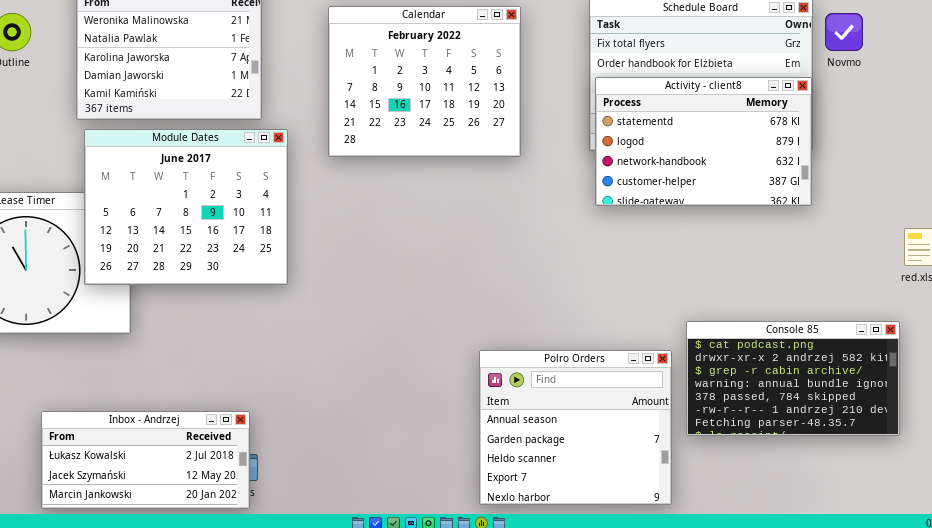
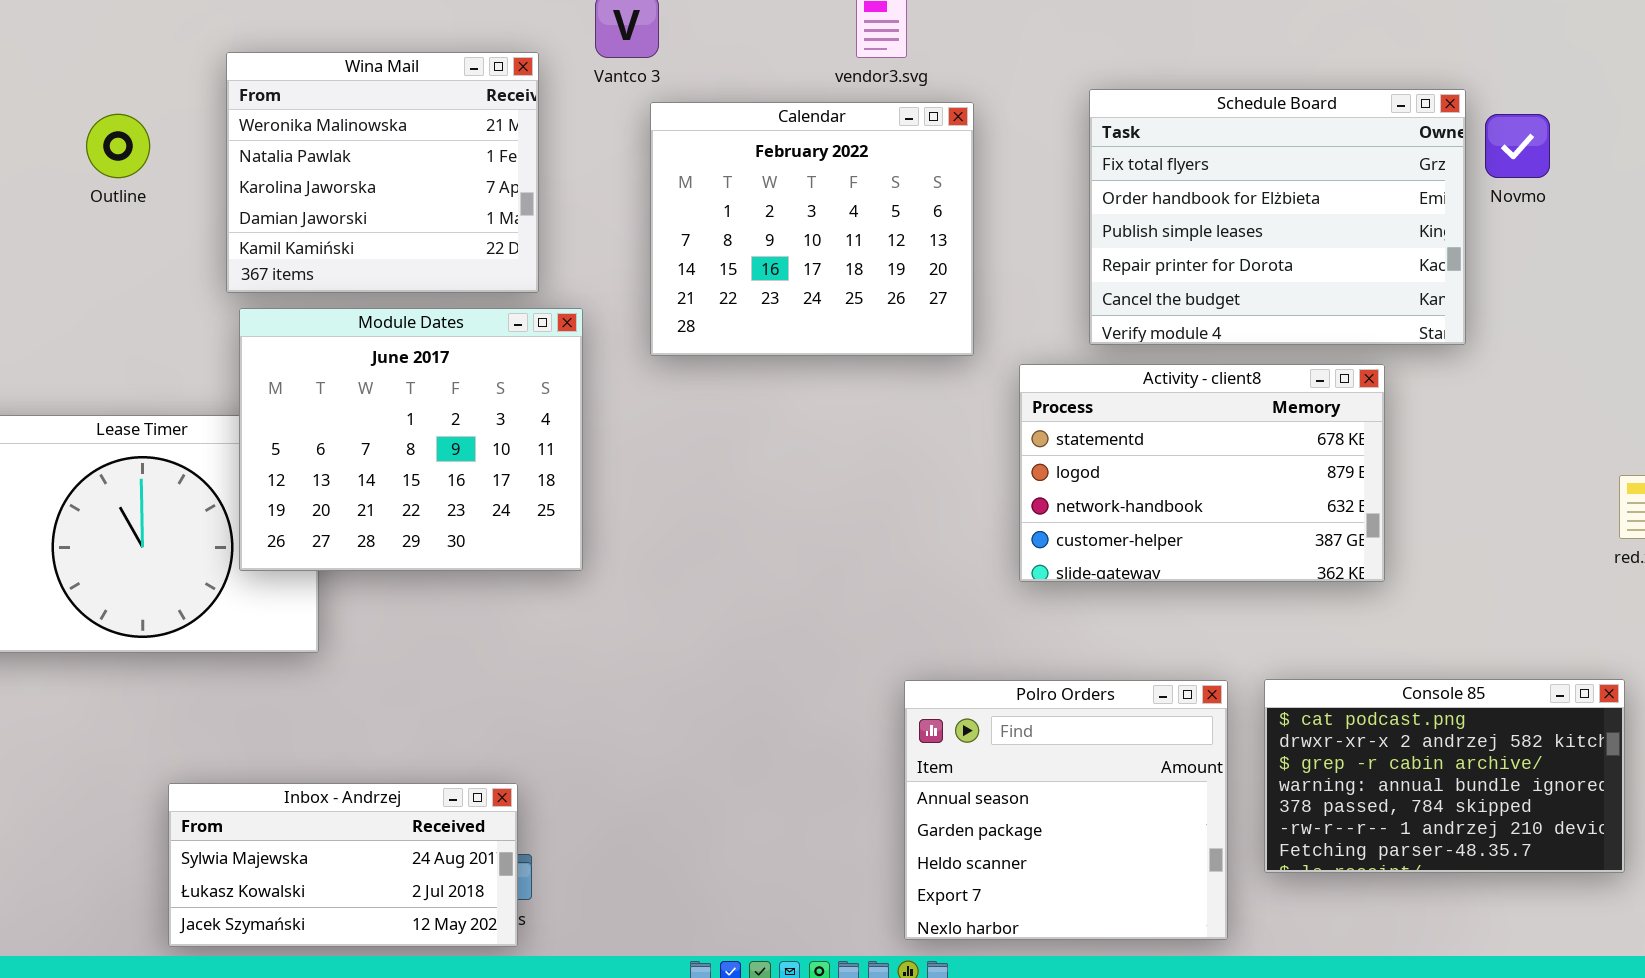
Activity - client8: [595,77,812,206] -> [1019,364,1385,582], moved
Console 85: [686,321,900,436] -> [1264,679,1625,873], moved
Inbox - Andrzej: [41,411,250,509] -> [168,783,518,947], scrolled up 1 row

